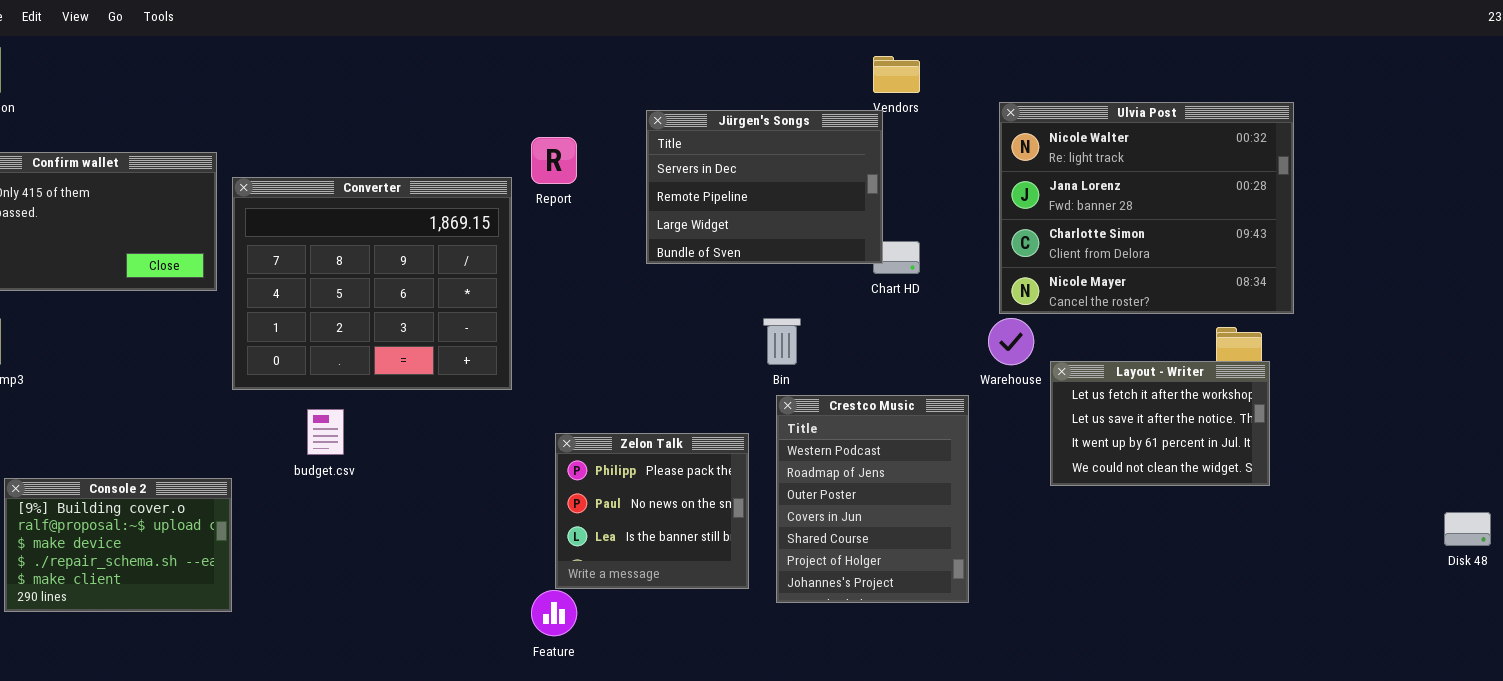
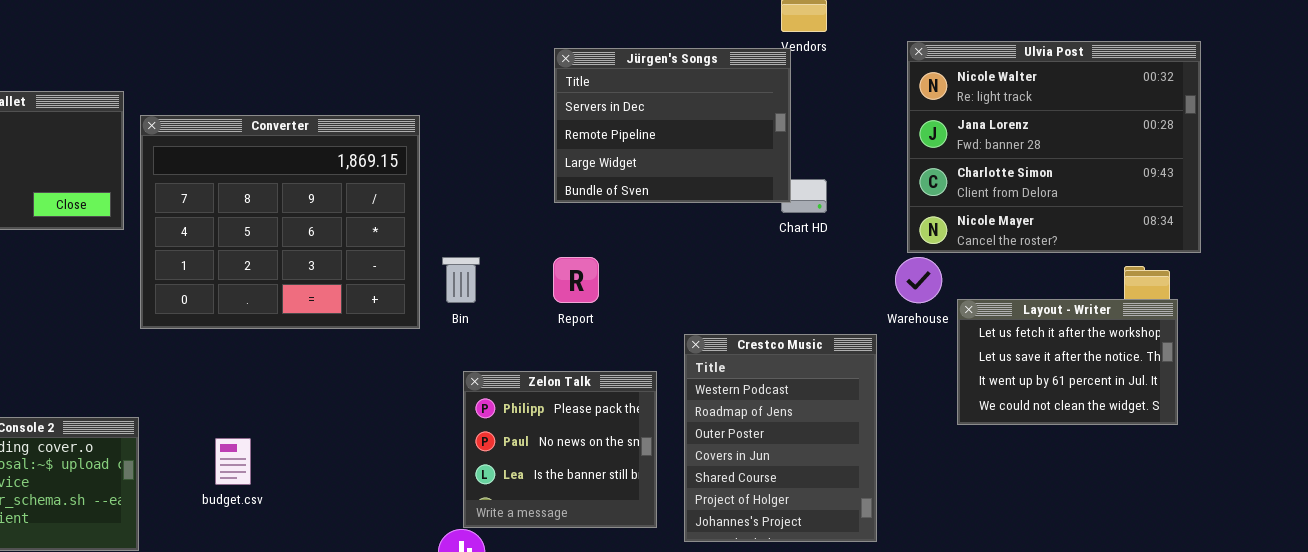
Report: [531,137,577,184] -> [553,257,599,303], moved
Bin: [763,318,801,365] -> [442,257,480,303], moved
budget.csv: [307,409,344,455] -> [215,438,251,485], moved

